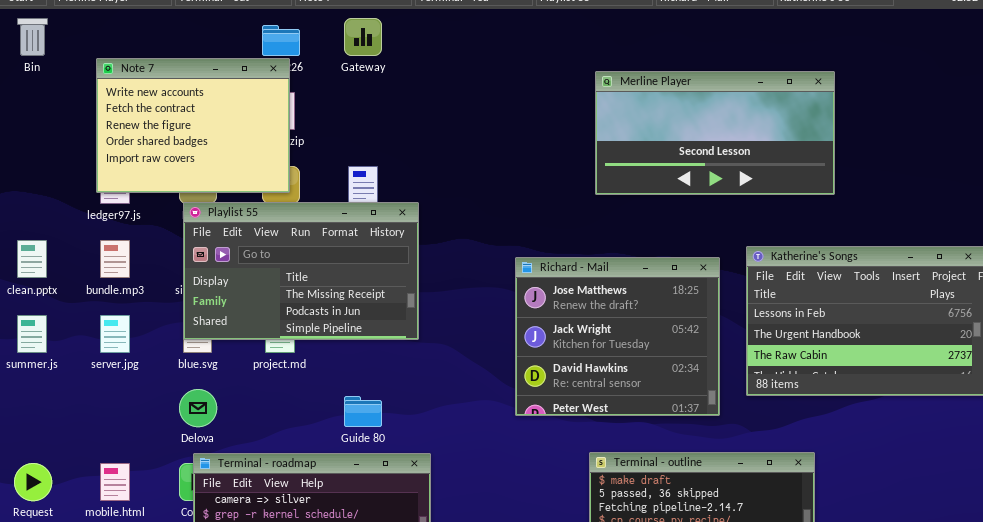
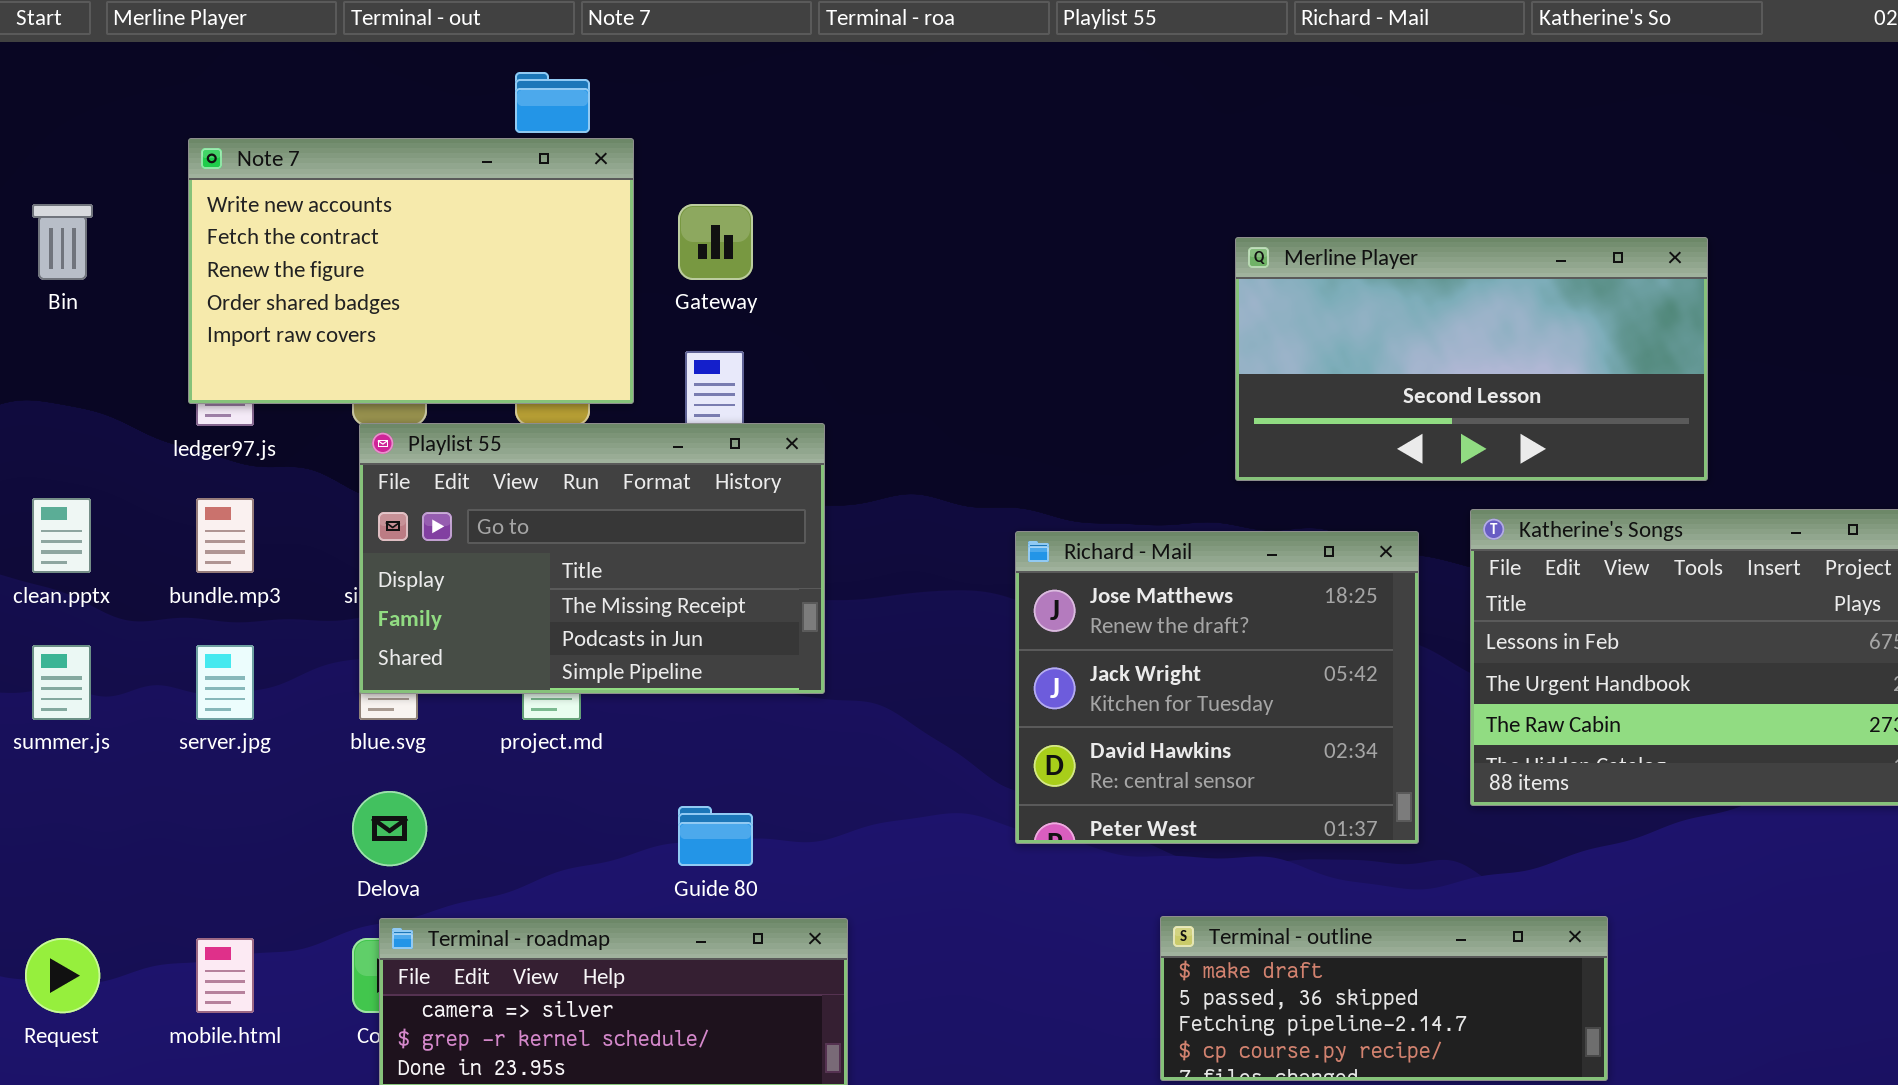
Bin: [17,18,48,56] -> [32,204,93,280], moved
Gateway: [344,18,382,56] -> [678,204,753,280], moved
Note 7: [96,58,290,193] -> [188,138,634,404], resized
Merline Player: [595,71,835,195] -> [1235,237,1708,481], moved

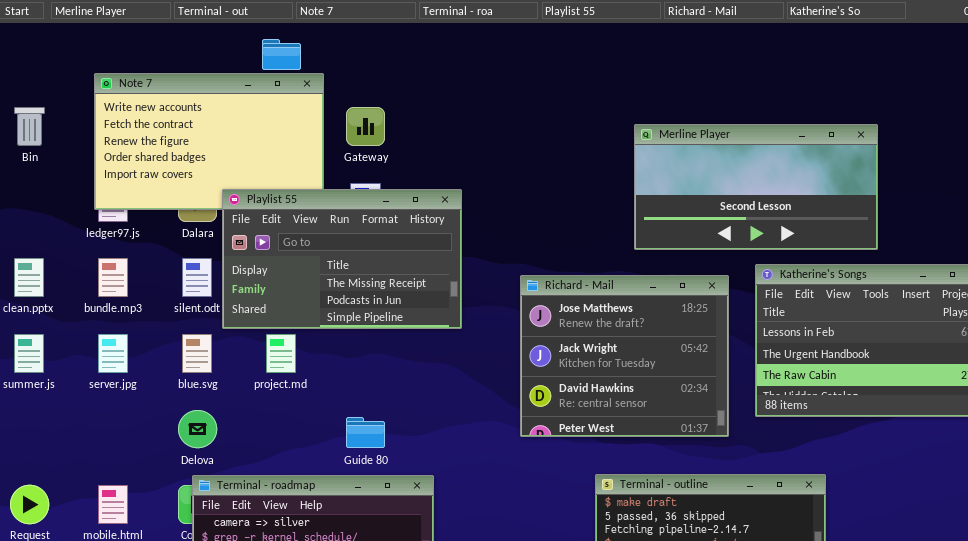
Playlist 55: [359,423,825,694] -> [222,189,462,329], moved

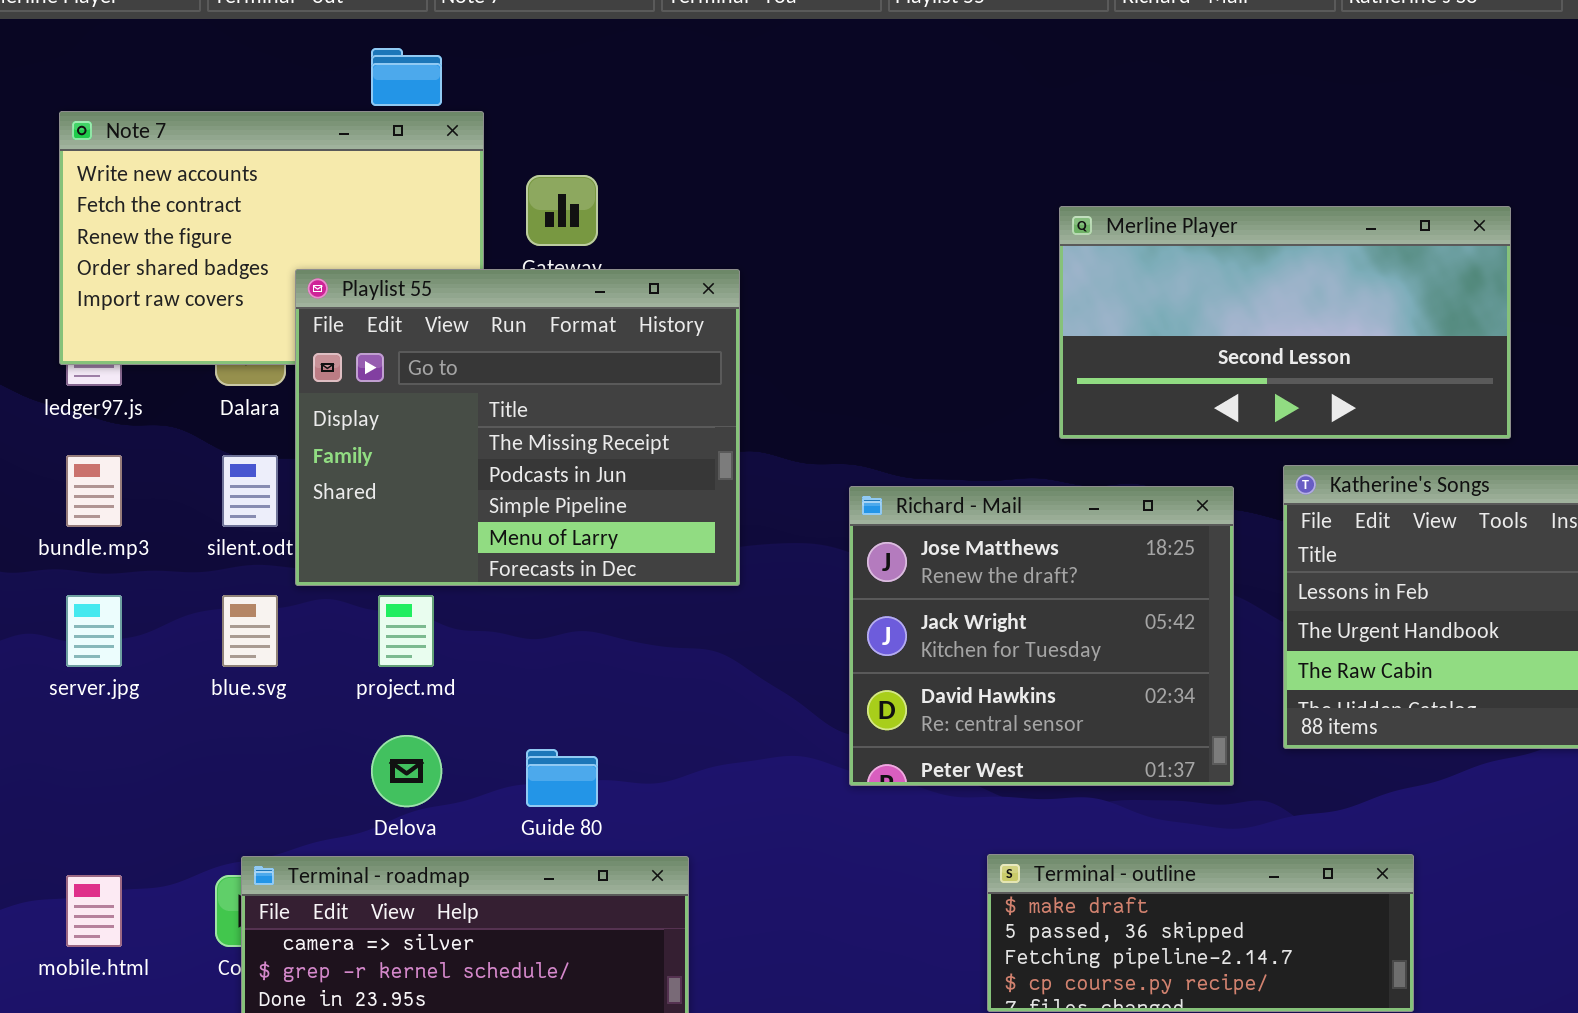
Playlist 55: [222,189,462,329] -> [295,269,740,586], resized
Delova: [178,410,217,448] -> [371,735,442,807], moved

